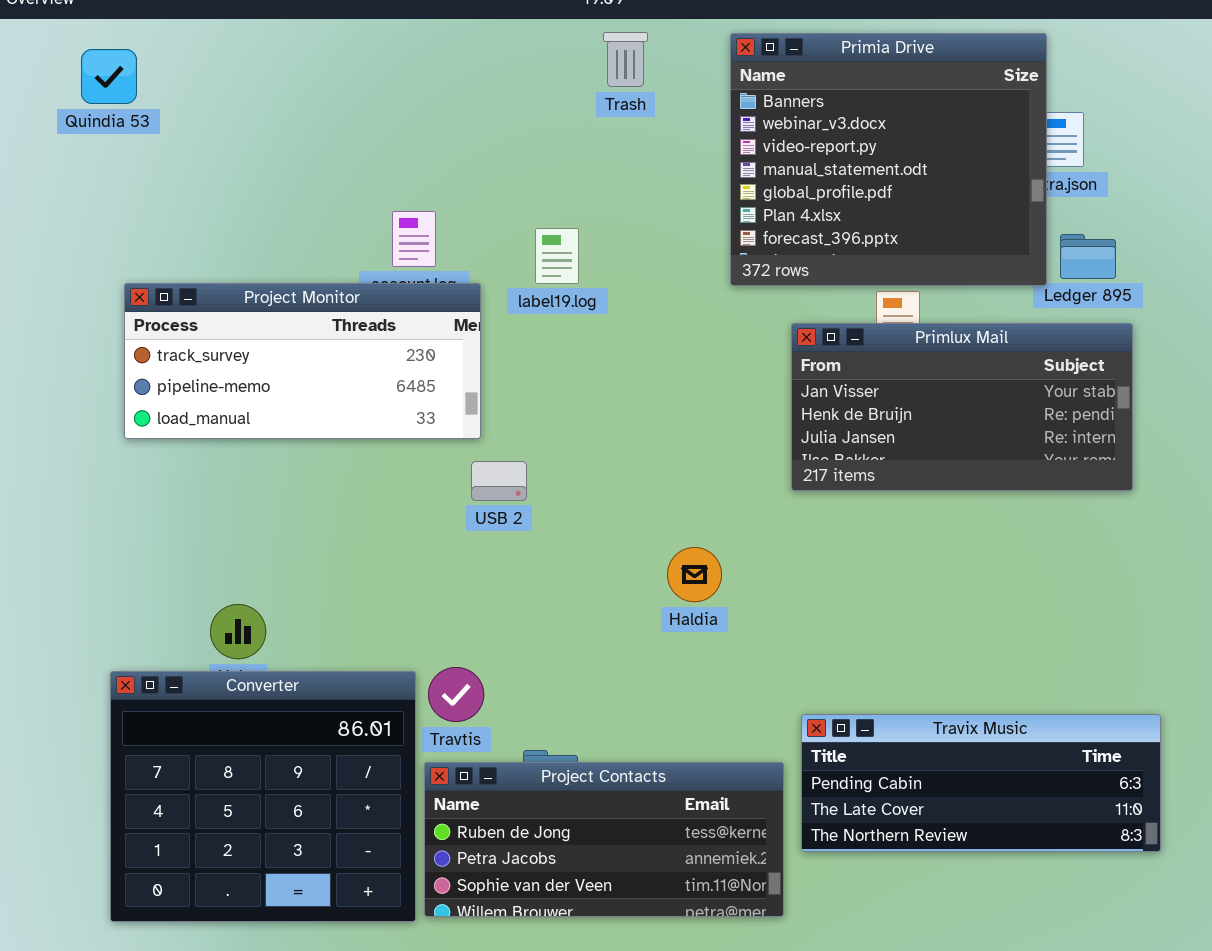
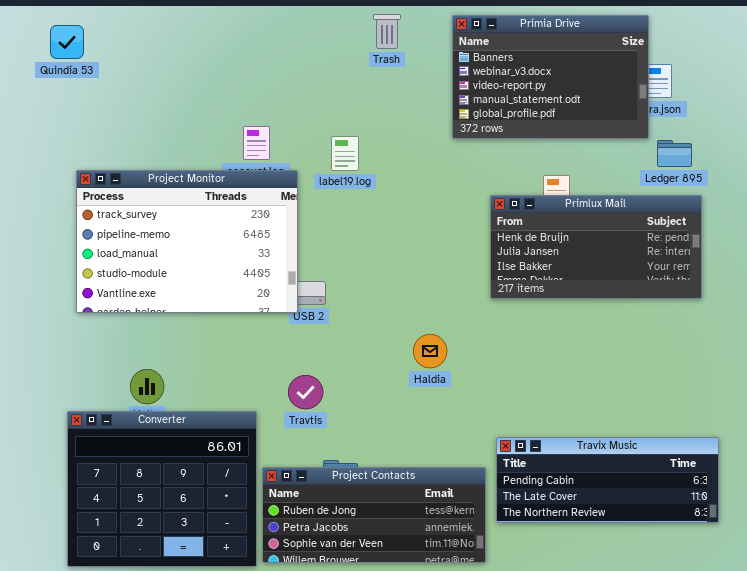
Primia Drive: [730,33,1047,286] -> [452,15,649,139], resized
Project Monitor: [124,283,481,439] -> [76,170,298,313], resized
Primlux Mail: [791,323,1133,491] -> [490,195,702,299], scrolled down 1 row
Travtis: [428,667,484,722] -> [288,375,323,409], moved

